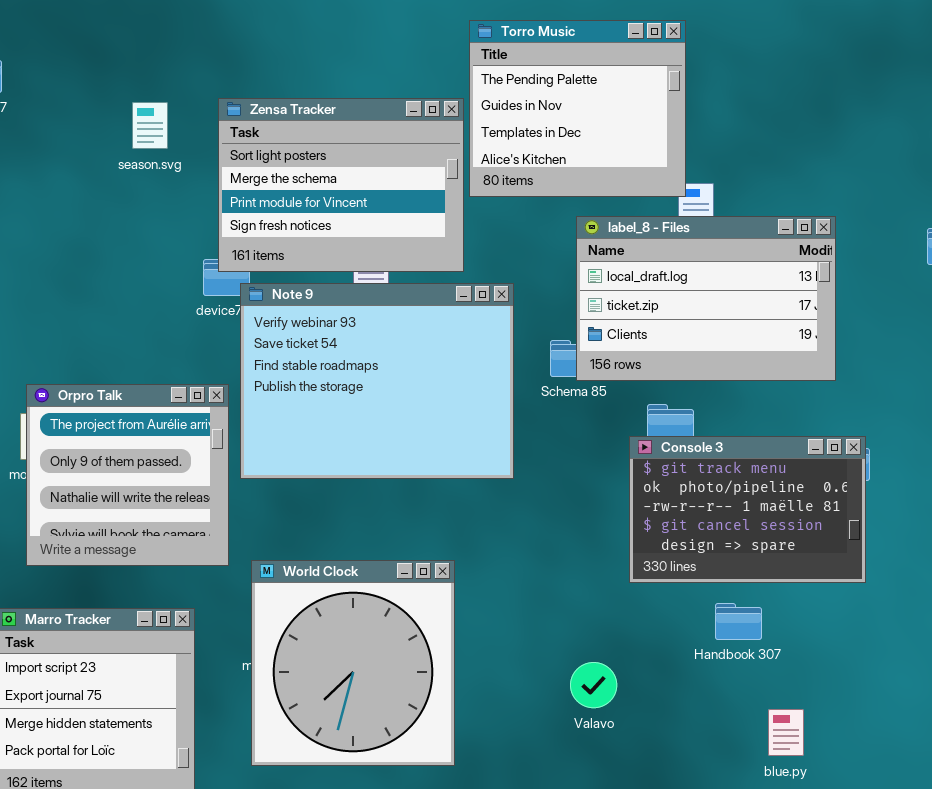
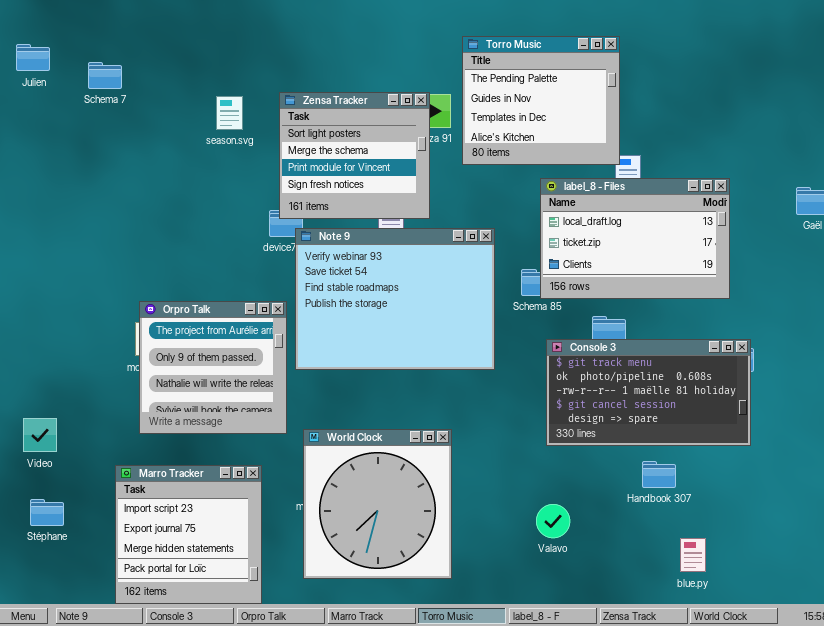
Zensa Tracker: [218,98,464,272] -> [279,92,430,219], resized
Console 3: [629,436,866,583] -> [546,339,751,446], resized

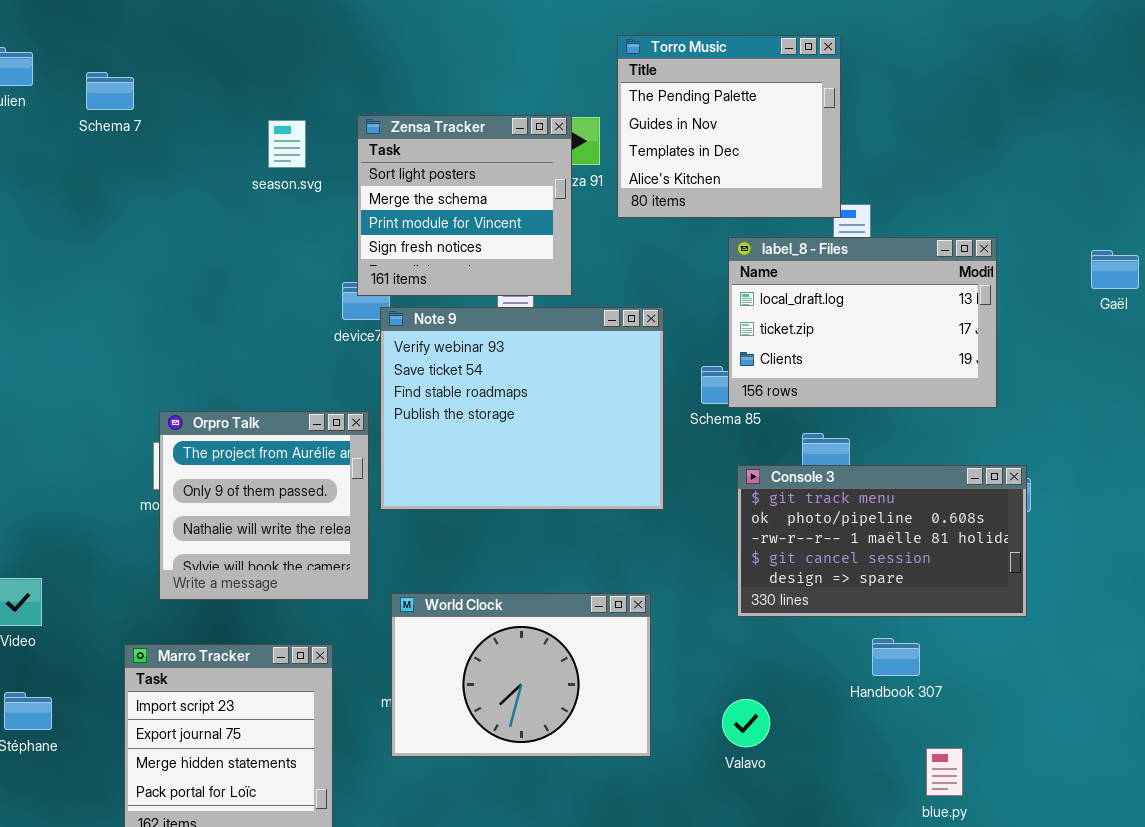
World Clock: [303,429,452,579] -> [391,593,651,757], resized

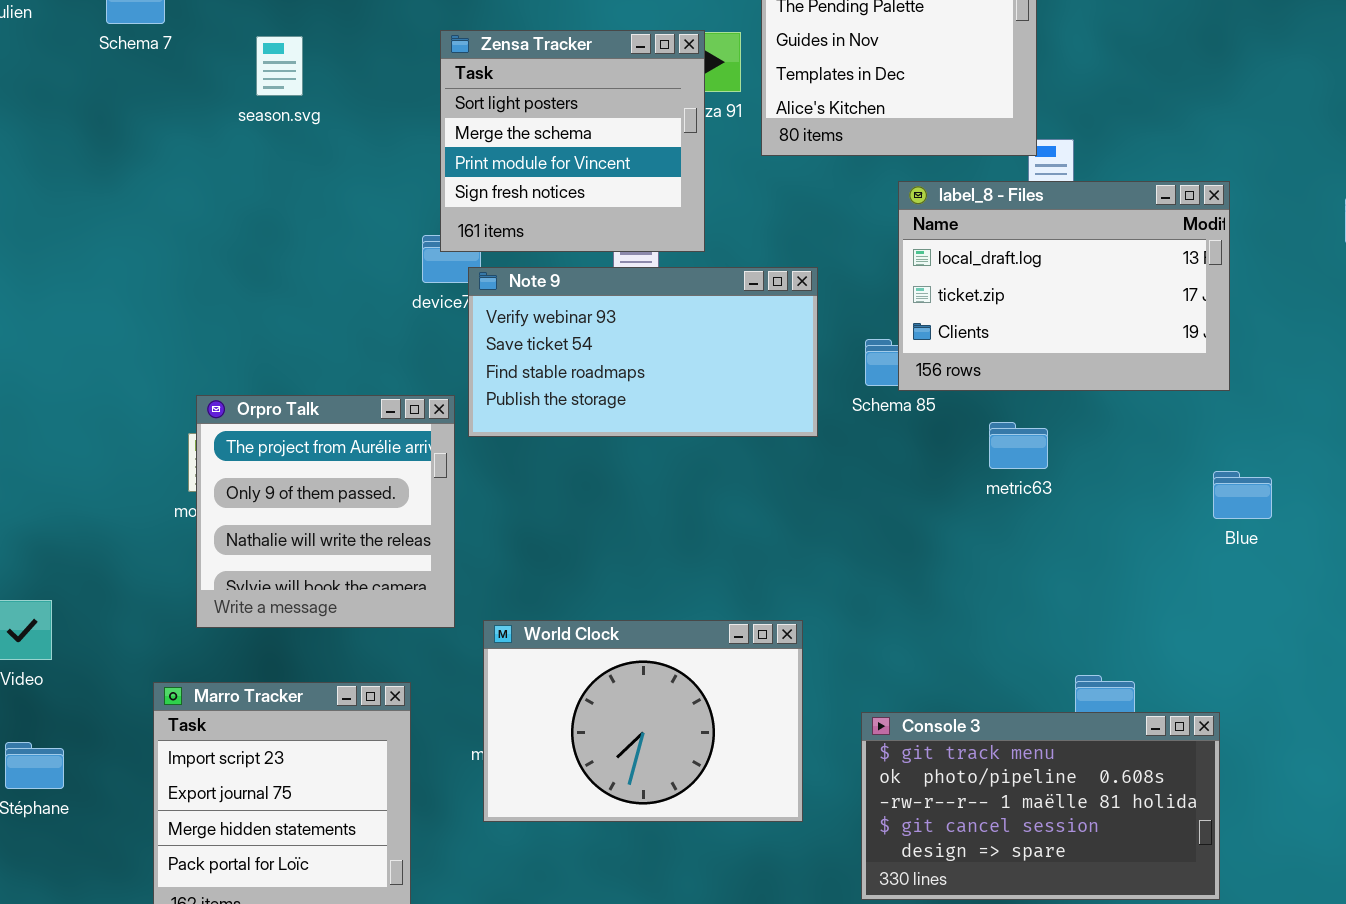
season.svg: [268,120,306,168] -> [256,36,303,96], moved
Note 9: [380,307,664,510] -> [468,267,818,437], resized
Console 3: [737,465,1027,617] -> [861,712,1220,900], moved

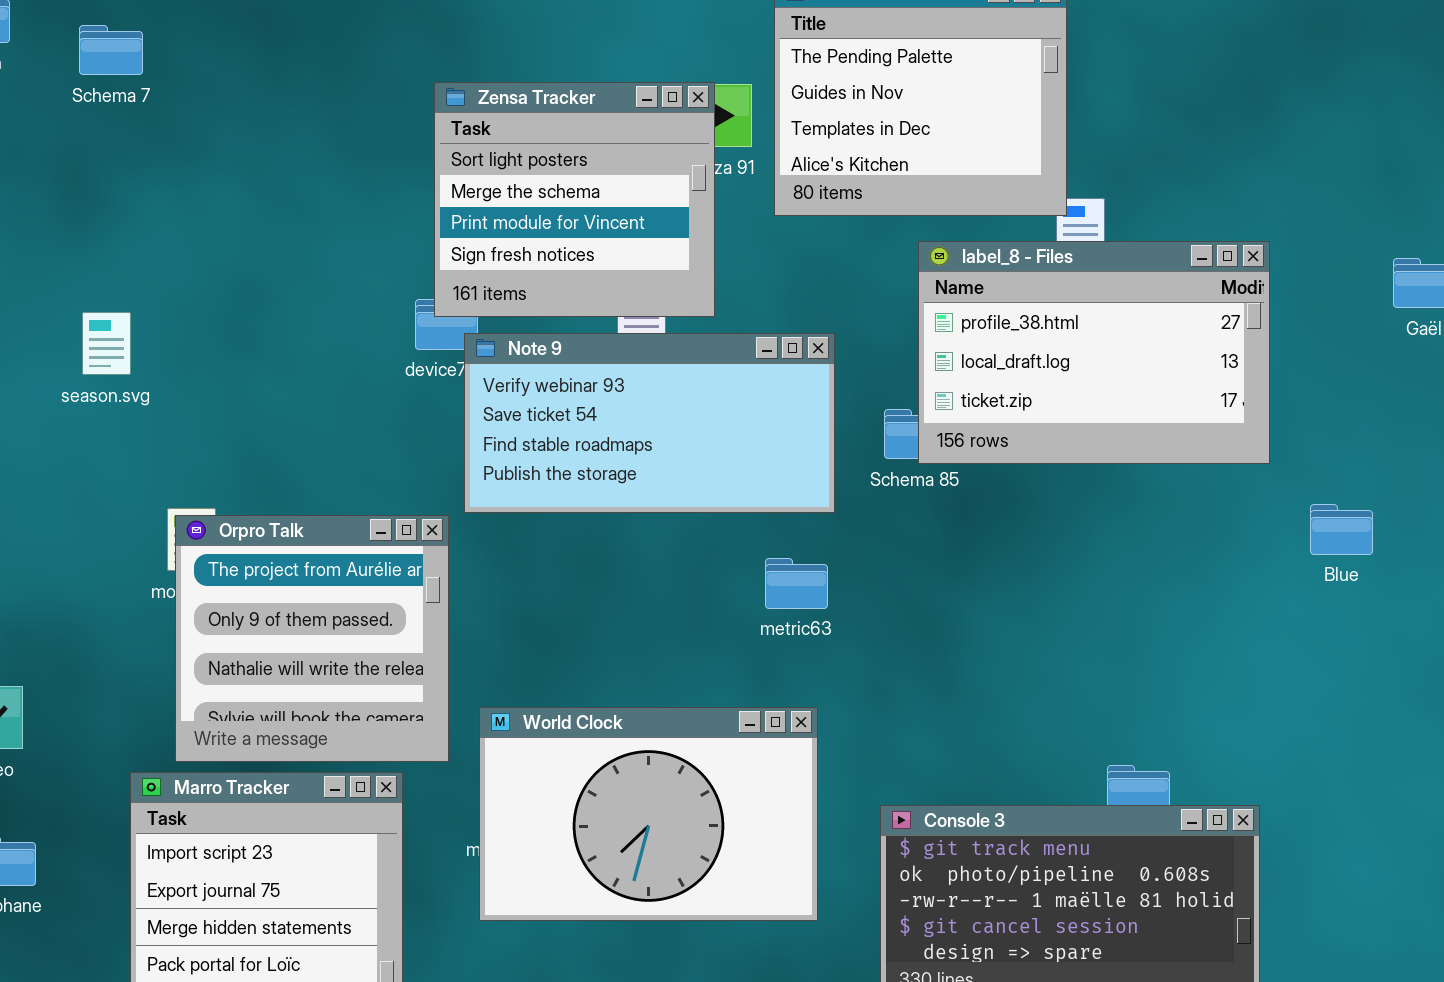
season.svg: [256,36,303,96] -> [82,312,131,375], moved
label_8 - Files: [898,181,1230,391] -> [918,241,1270,464], scrolled up 1 row
Orpro Talk: [196,395,455,628] -> [175,515,449,762], moved
metric63: [989,422,1048,469] -> [765,558,828,609], moved
Blue: [1213,471,1272,519] -> [1310,504,1373,555], moved

